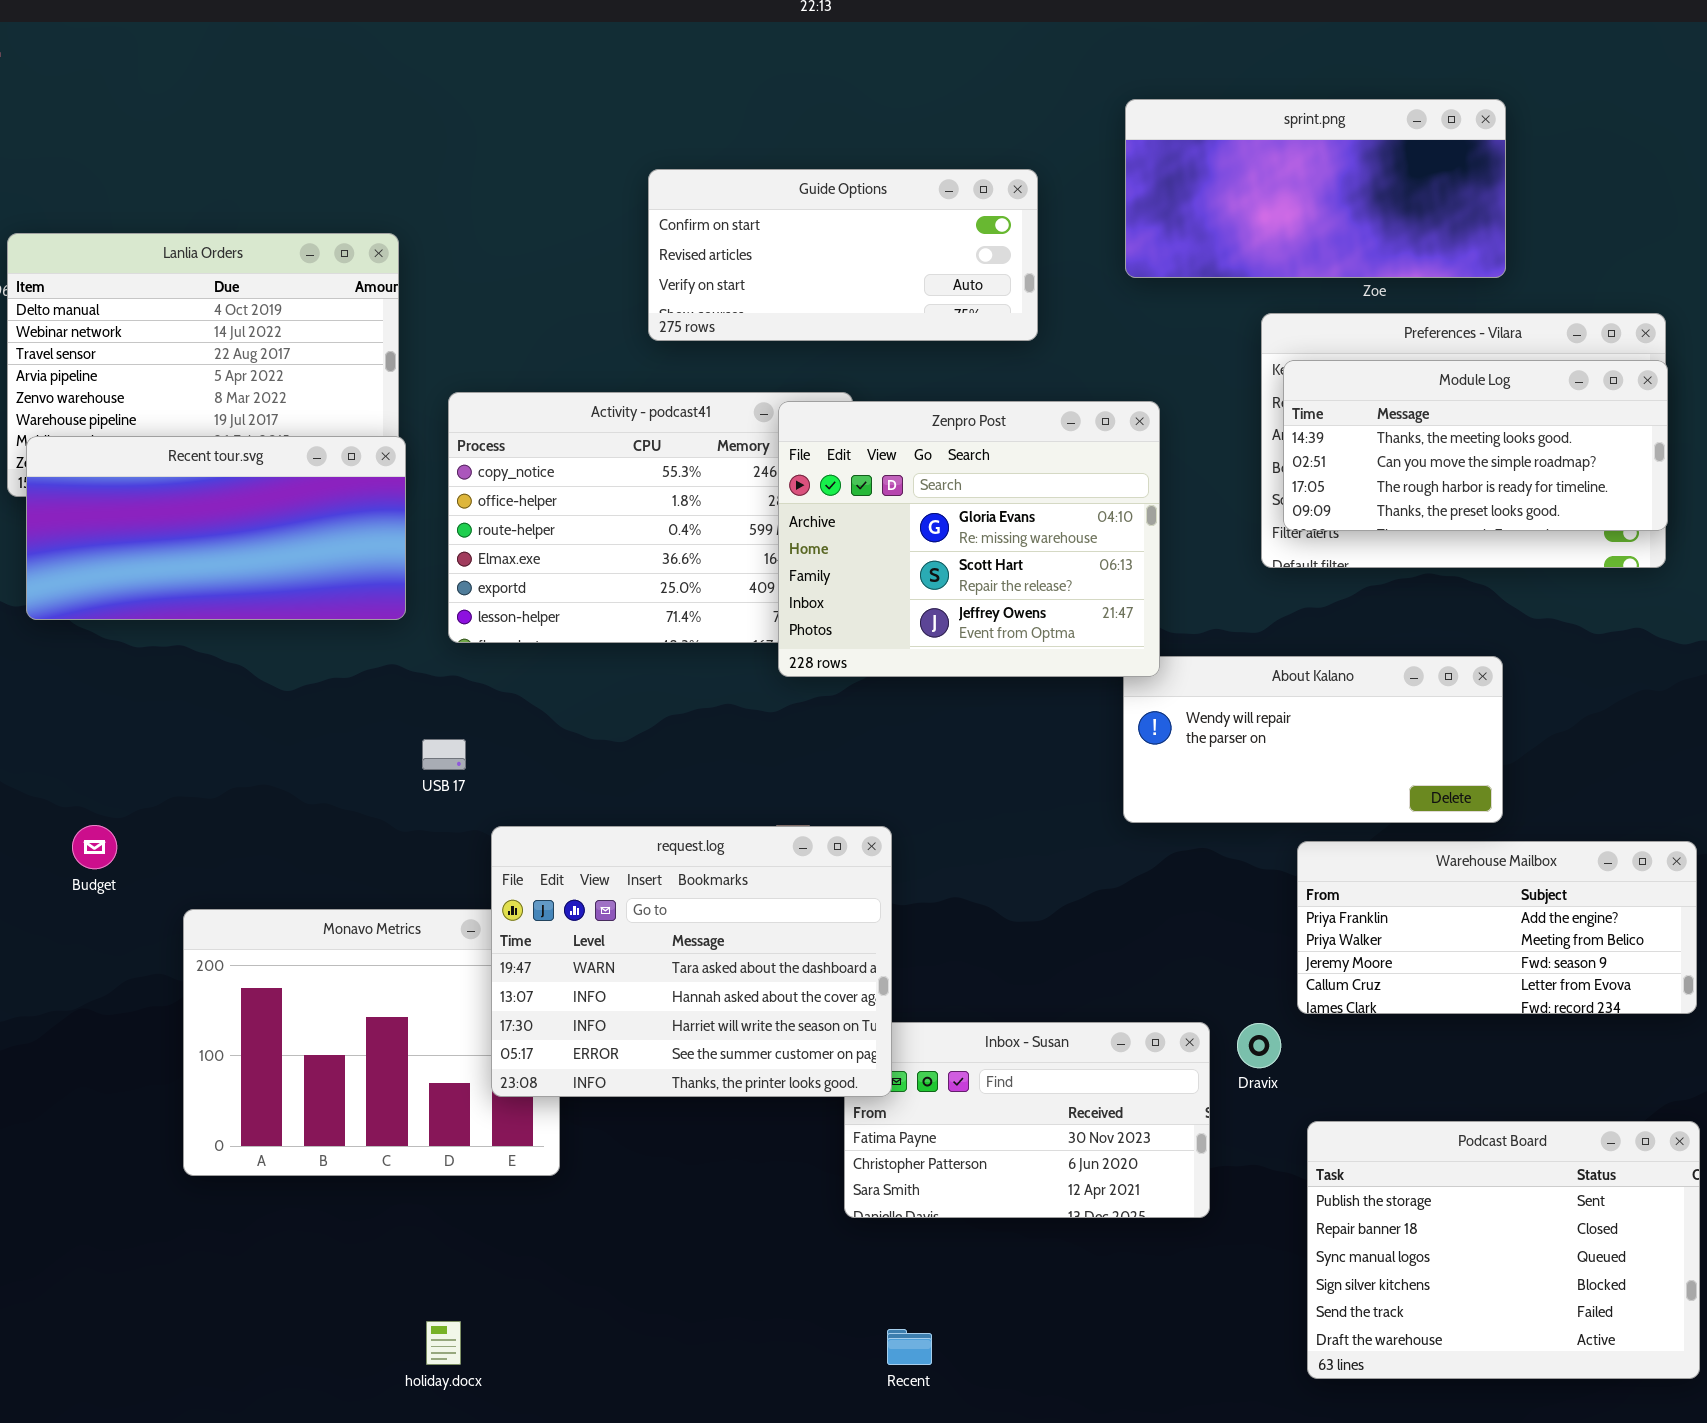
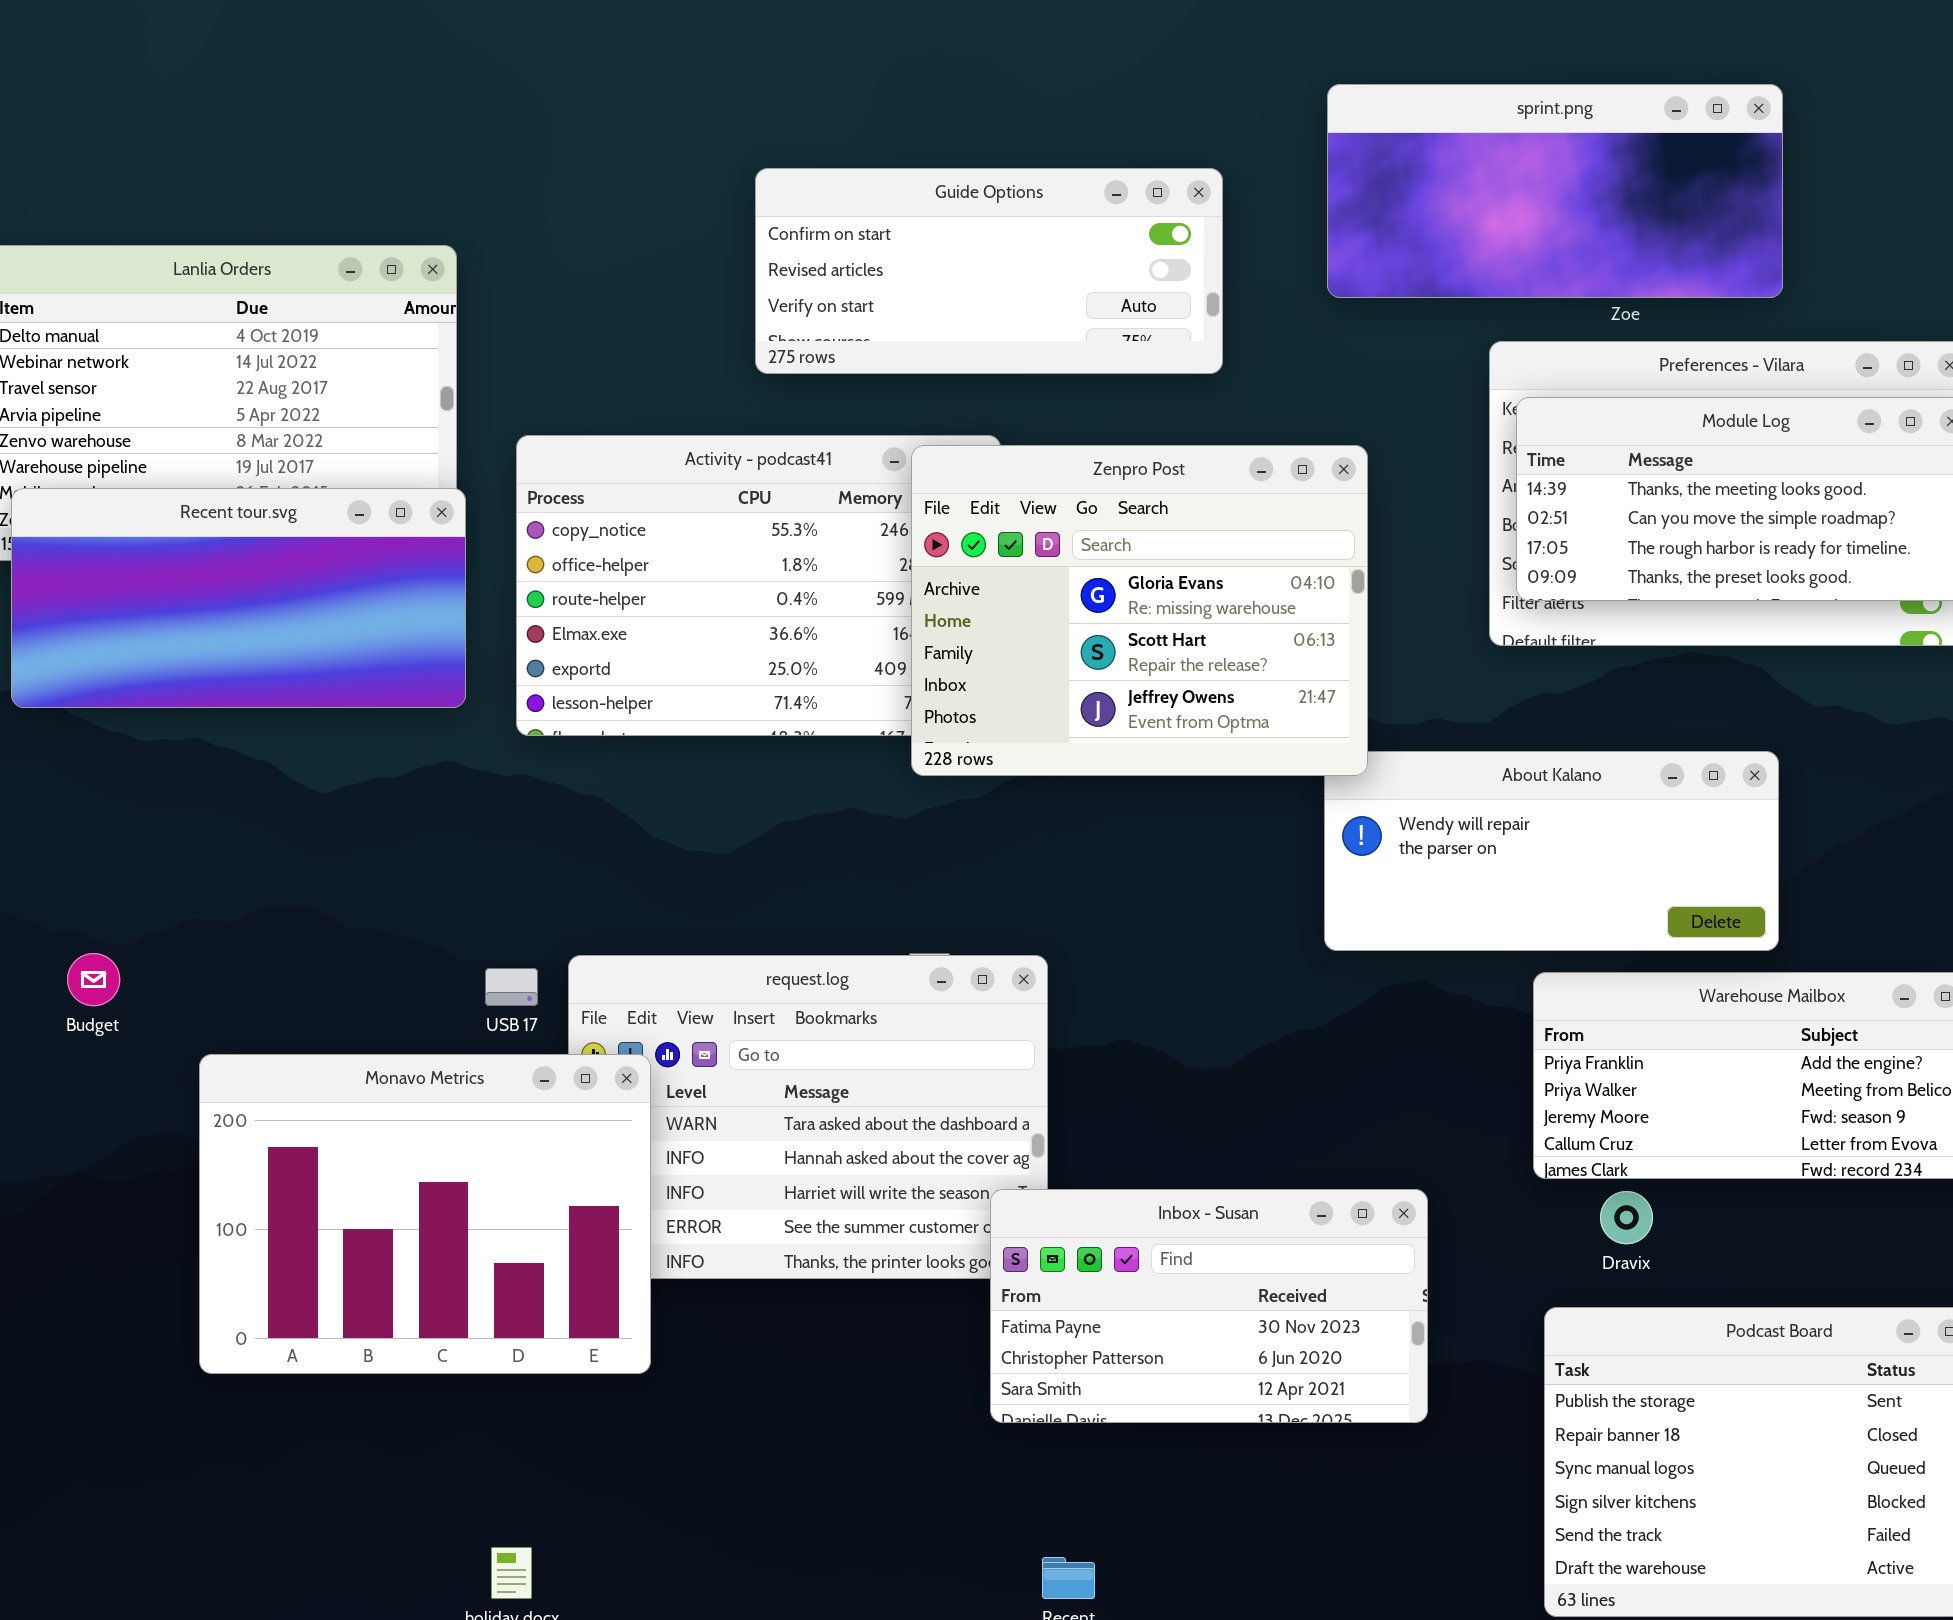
USB 17: [422,739,466,770] -> [485,968,538,1006], moved
Monavo Metrics: [183,909,560,1176] -> [199,1054,651,1374], raised
Inbox - Susan: [844,1022,1210,1218] -> [990,1189,1428,1423], raised
Dravix: [1237,1023,1281,1068] -> [1600,1191,1653,1244], moved

